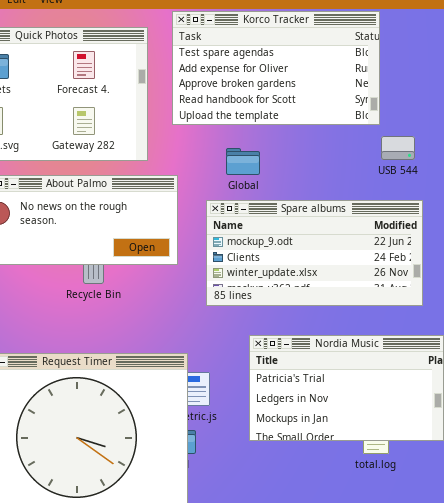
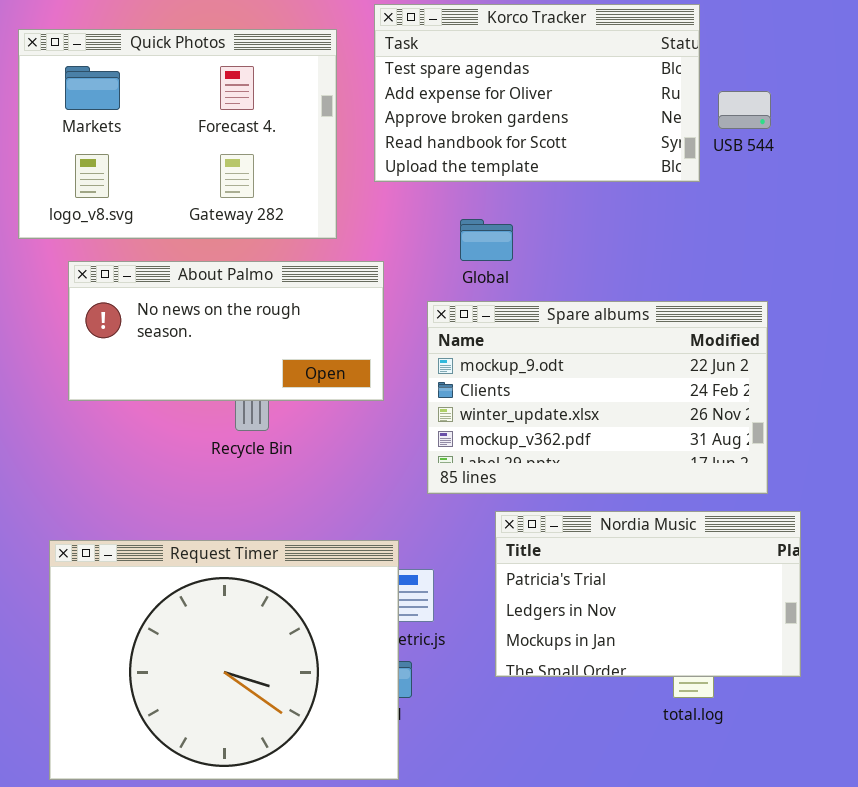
USB 544: [381,136,415,160] -> [718,91,771,129], moved
Spare albums: [206,200,423,306] -> [427,301,768,494], resized

